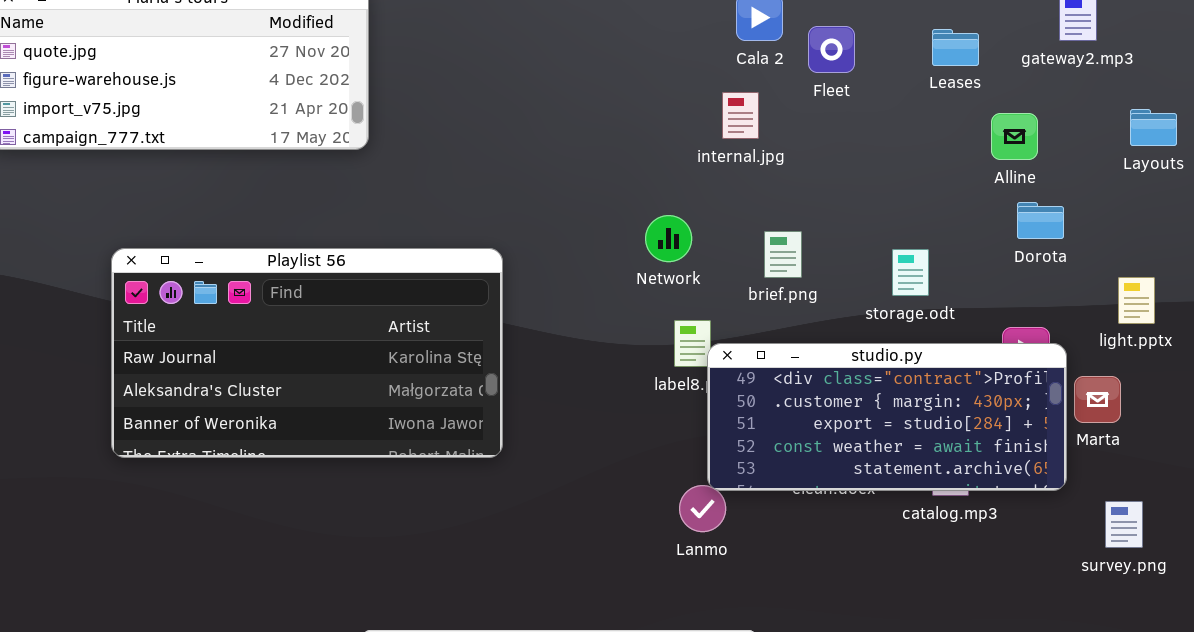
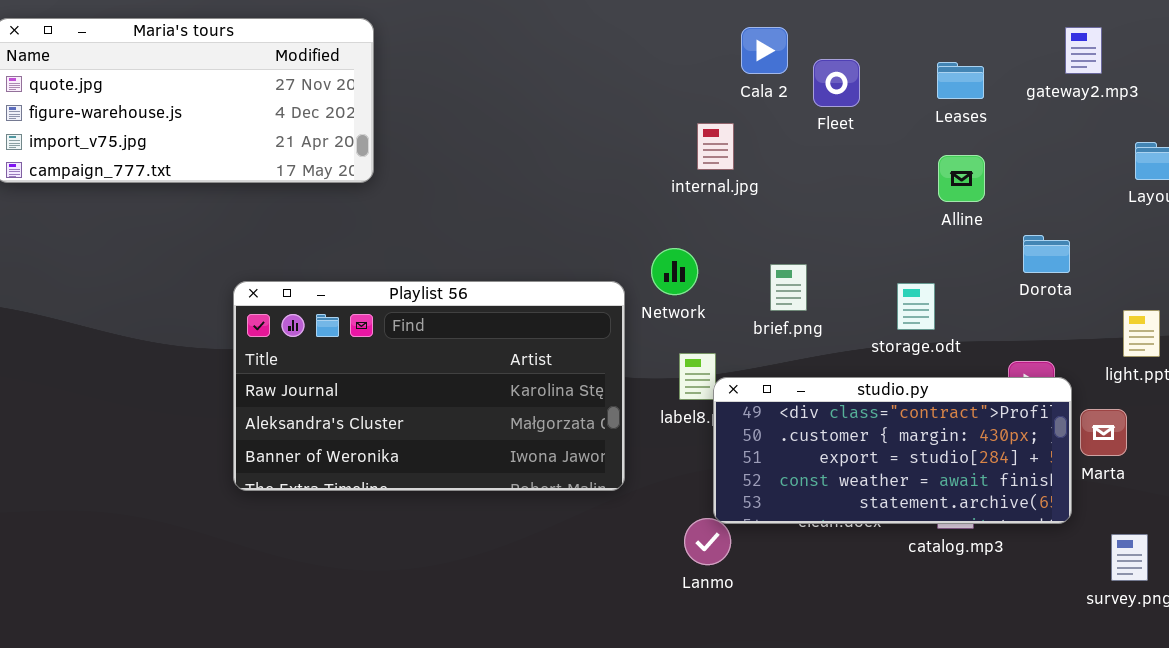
internal.jpg: [722,92,759,139] -> [697,123,734,170], moved
Alline: [991,113,1038,160] -> [938,155,985,202], moved
Playlist 56: [111,248,503,458] -> [233,281,625,491], moved

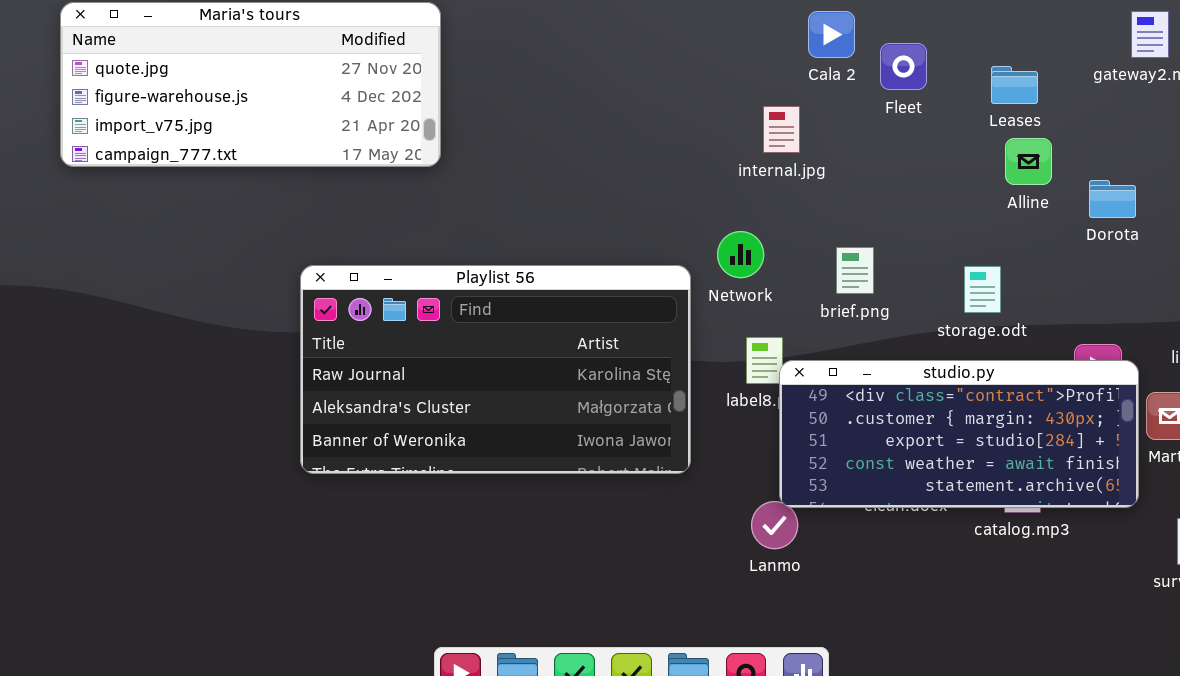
Leases: [937,62,984,99] -> [991,66,1038,104], moved
Dorota: [1023,235,1070,273] -> [1089,180,1136,218], moved

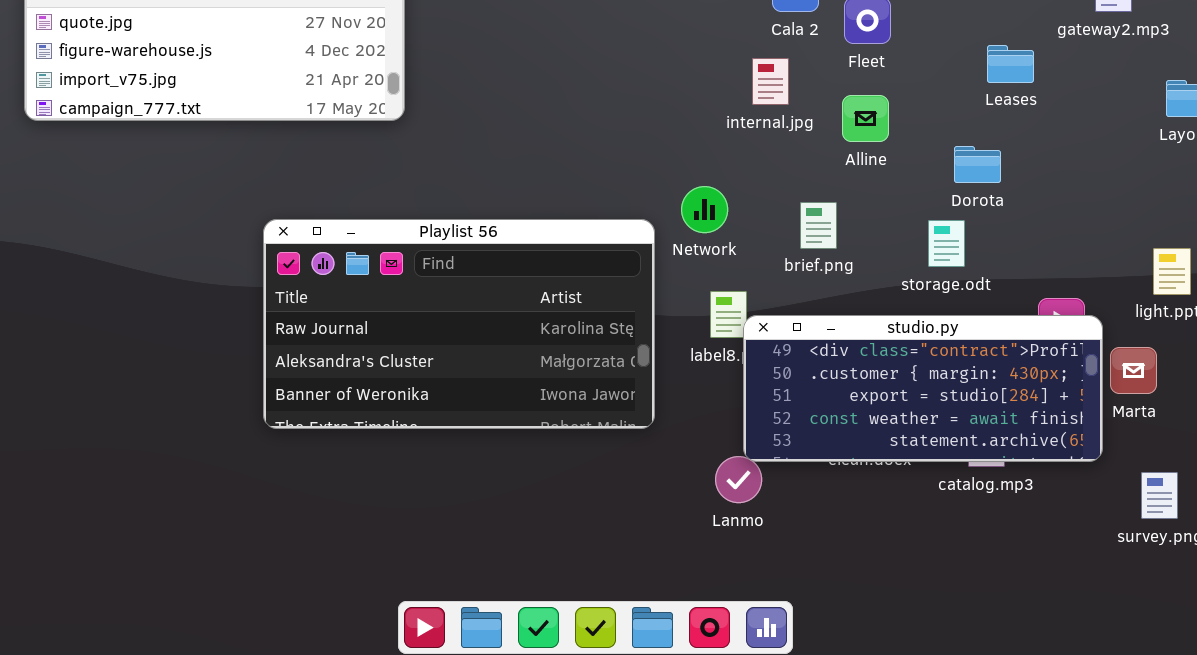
Leases: [991,66,1038,104] -> [987,45,1034,83], moved
internal.jpg: [763,106,800,153] -> [752,58,789,105], moved
Alline: [1005,138,1052,185] -> [842,95,889,142], moved
Dorota: [1089,180,1136,218] -> [954,146,1001,183], moved

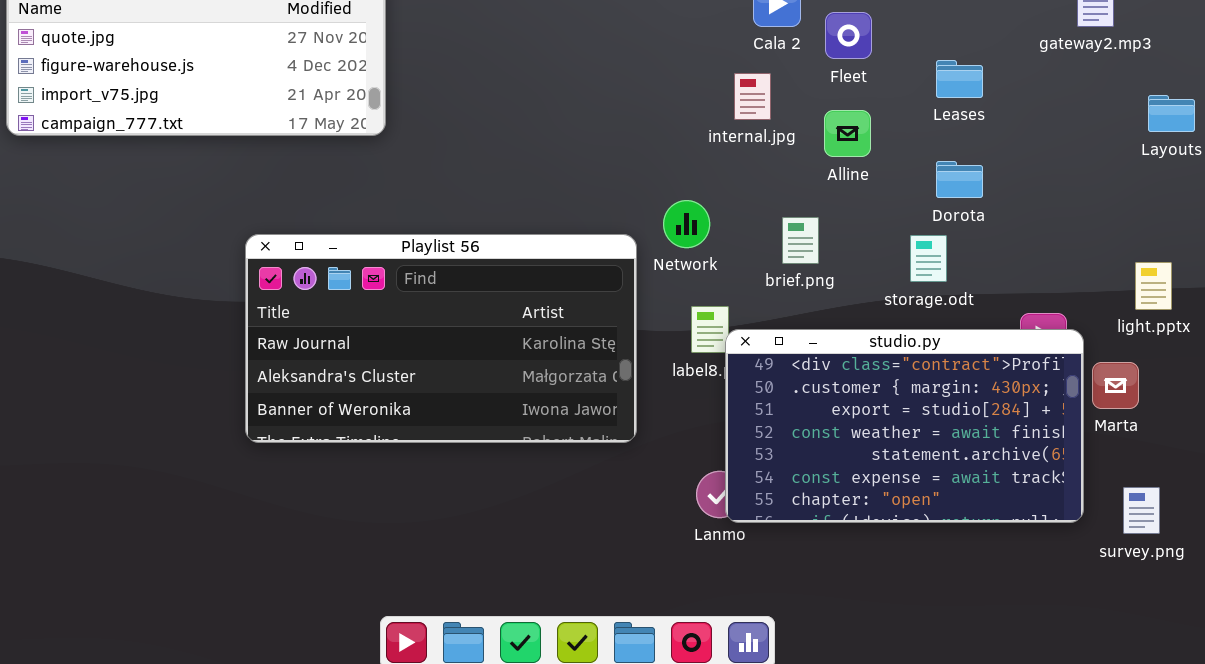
Leases: [987,45,1034,83] -> [936,60,983,98], moved
studio.py: [743,315,1103,462] -> [725,329,1084,523], resized

